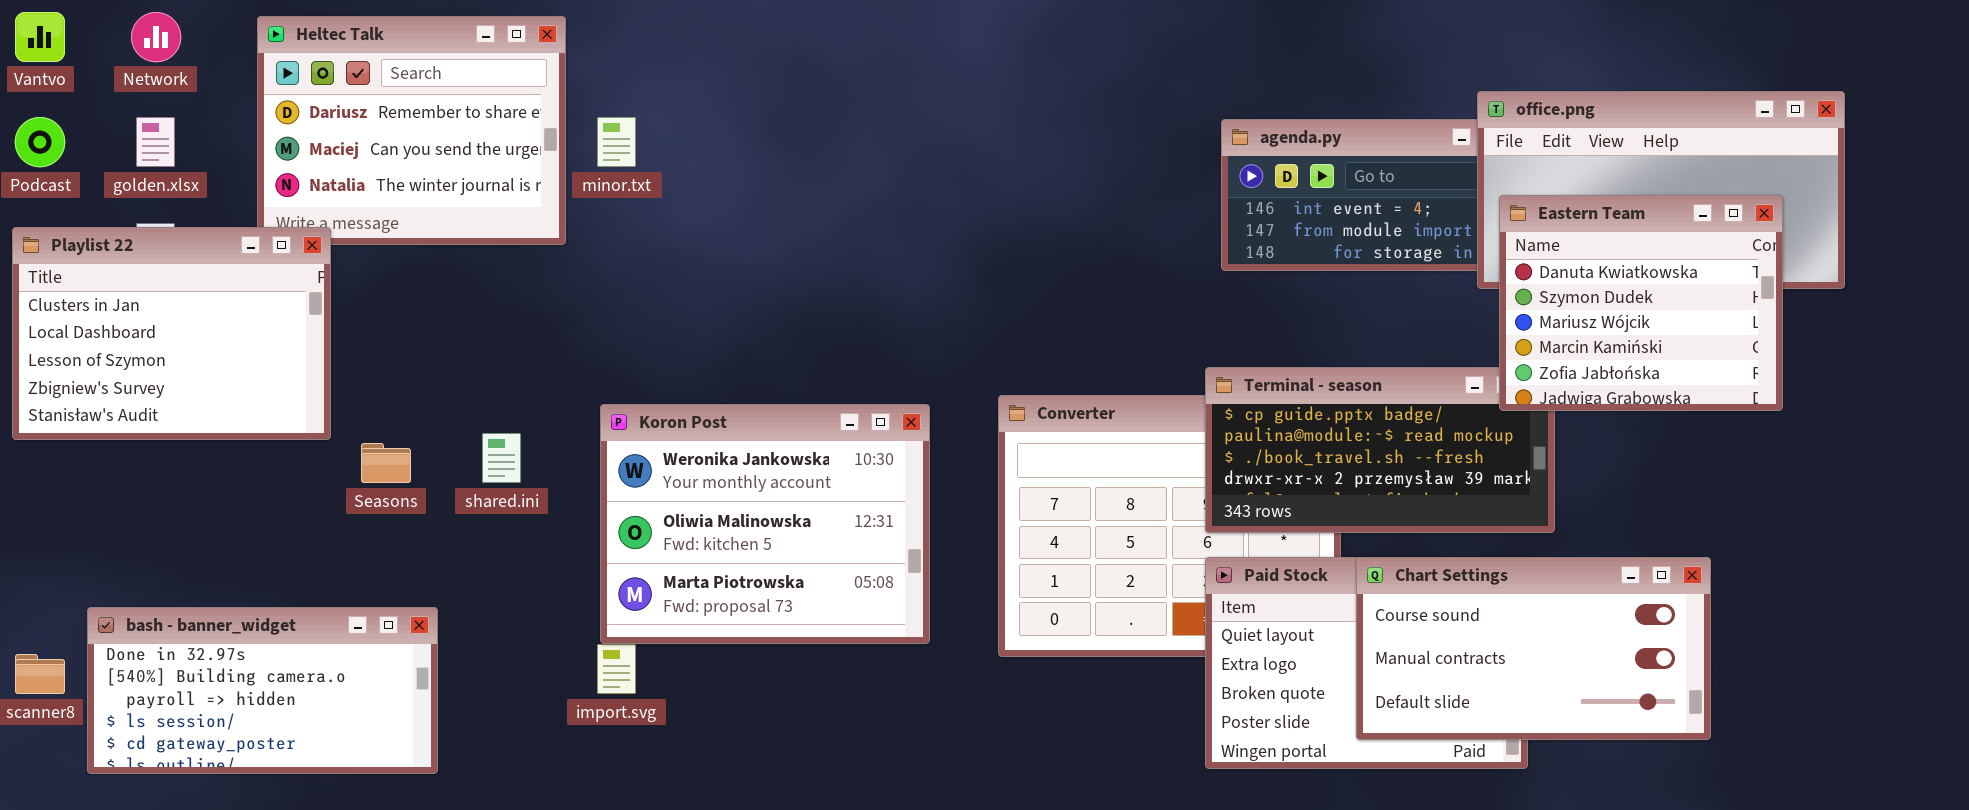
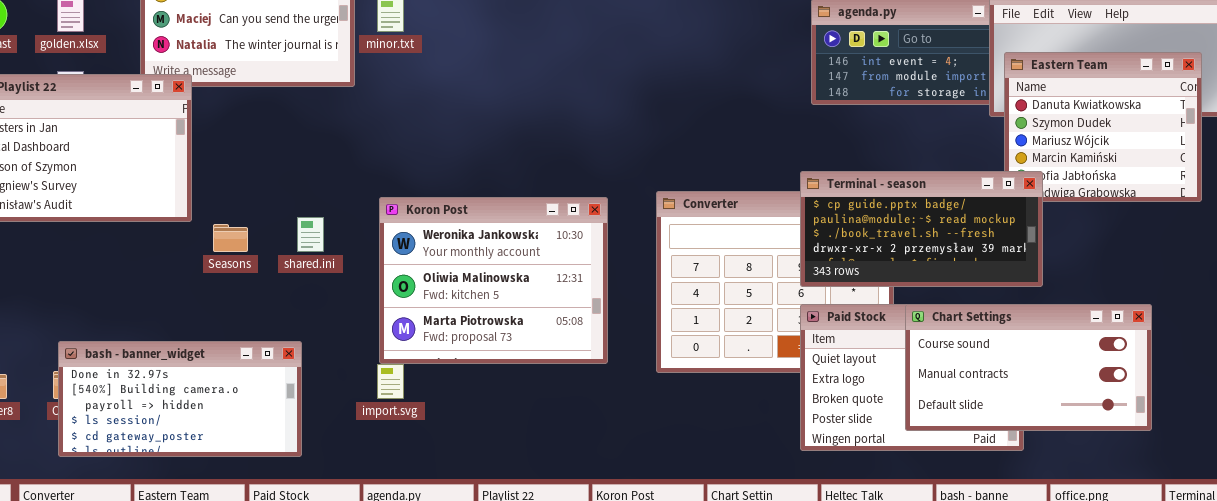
Terminal - season: [1205,367,1555,533] -> [800,171,1043,287], raised
bash - banner_widget: [87,607,438,774] -> [58,341,302,457], moved

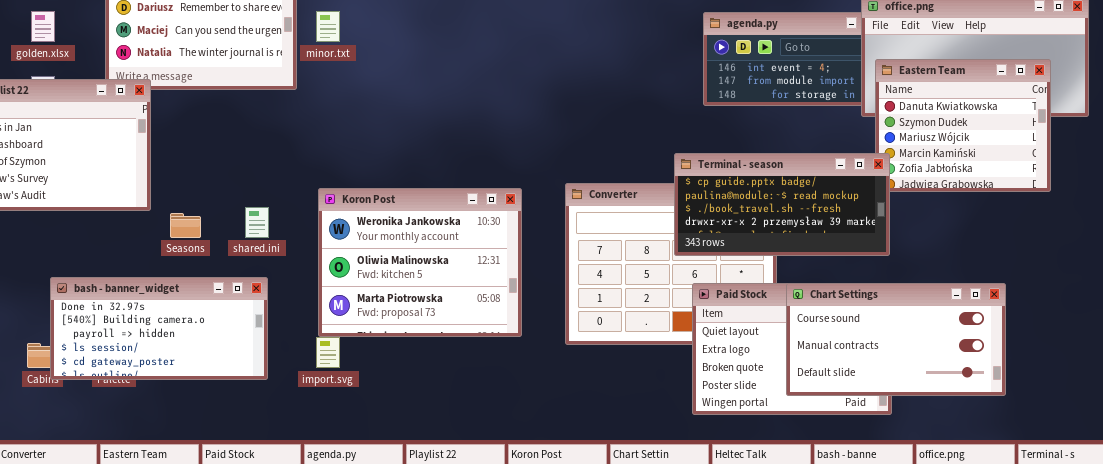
Terminal - season: [800,171,1043,287] -> [674,153,890,256], moved
bash - banner_widget: [58,341,302,457] -> [50,277,268,380], moved

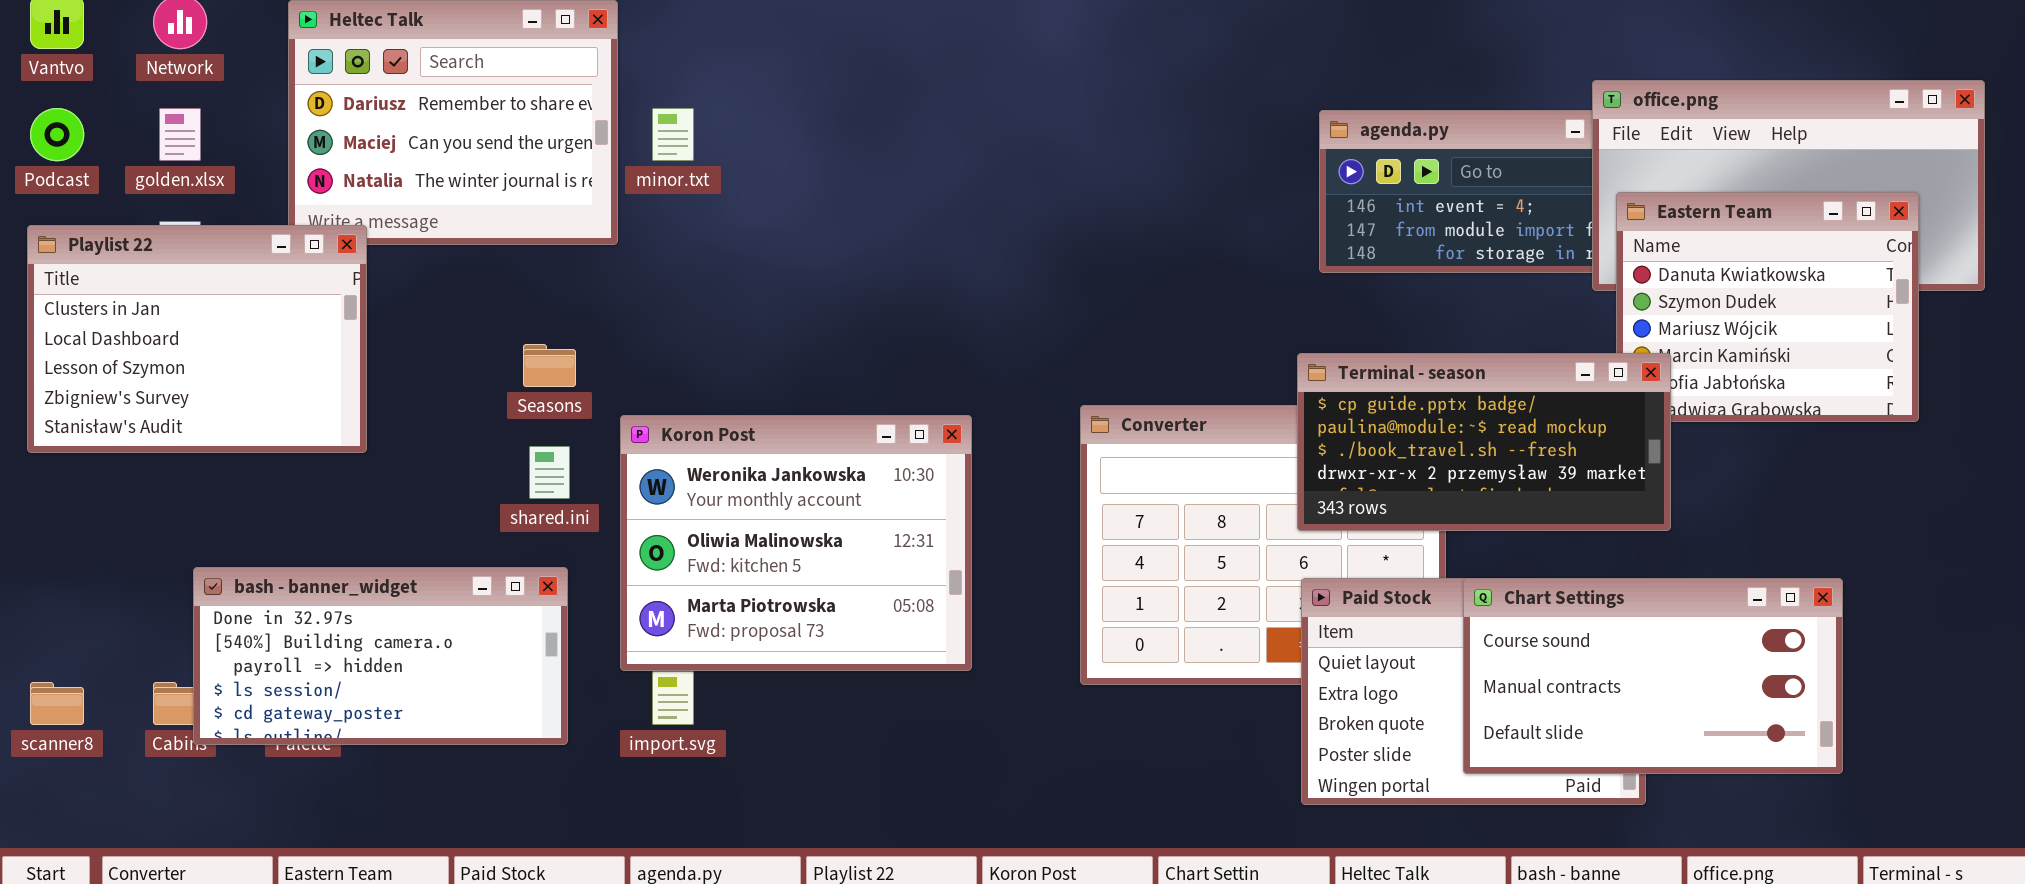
Terminal - season: [674,153,890,256] -> [1297,353,1671,531], moved
Koron Post: [318,188,522,337] -> [620,415,972,671], moved
Seasons: [170,213,201,238] -> [523,344,576,387], moved

